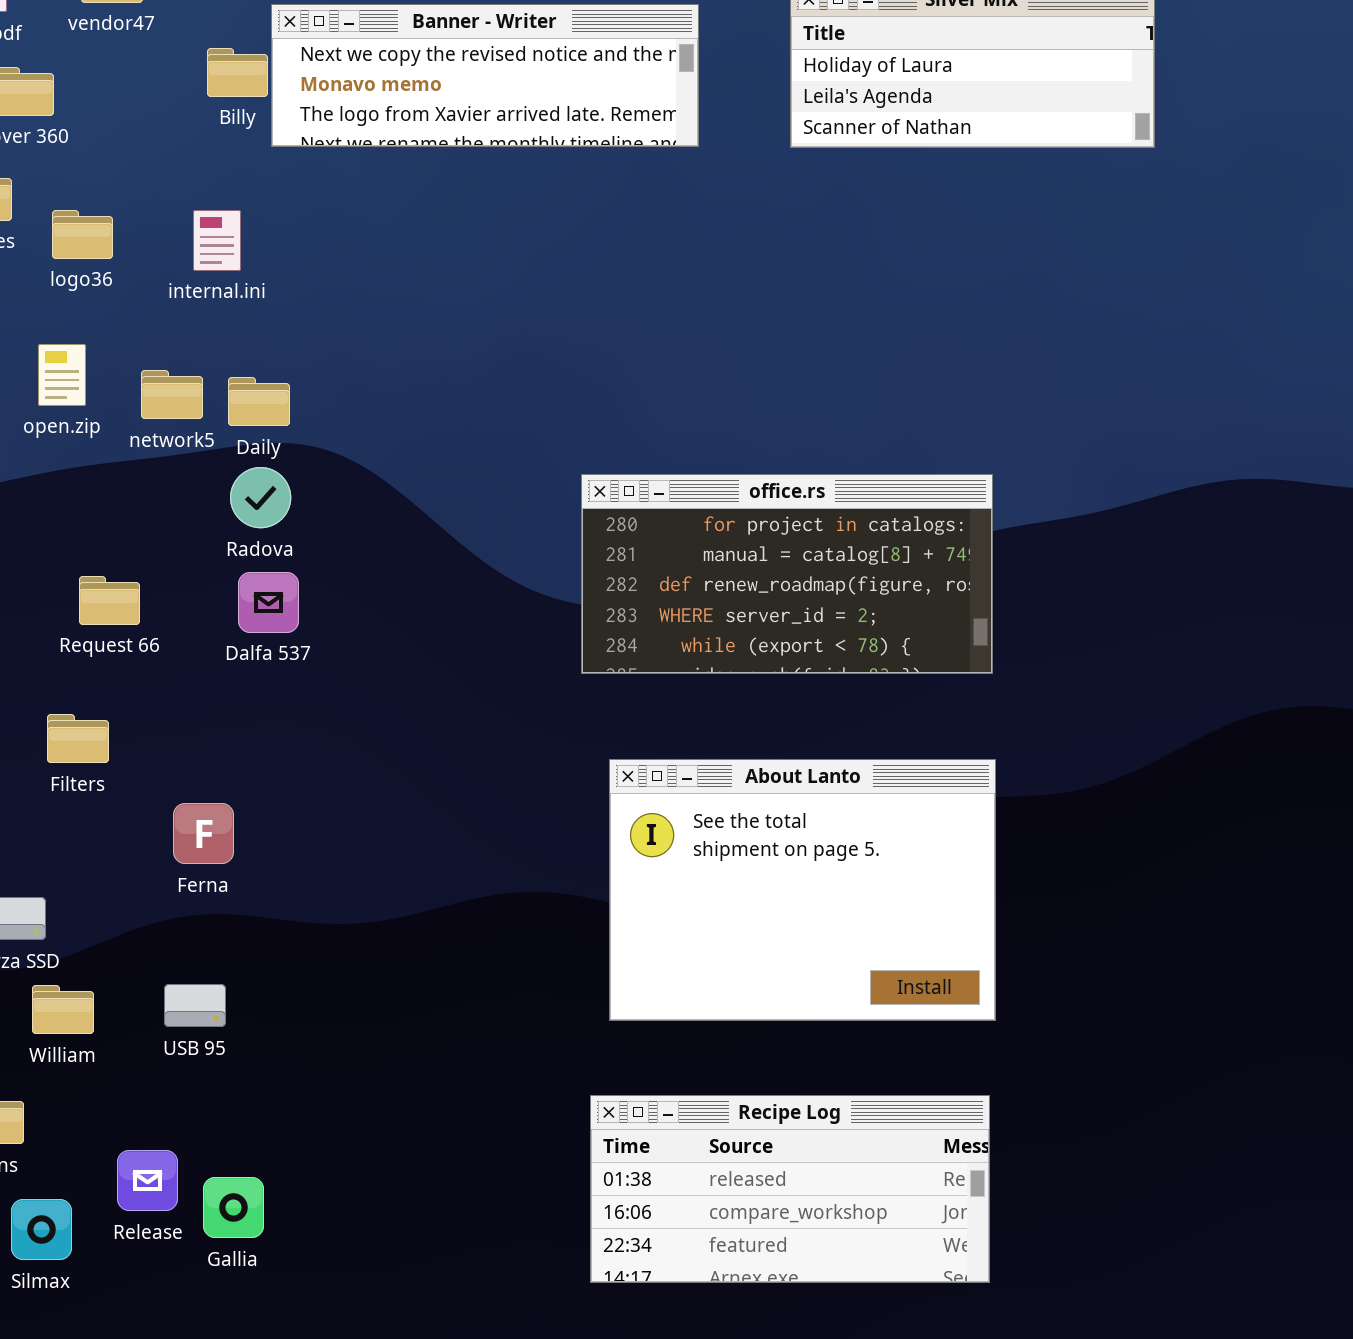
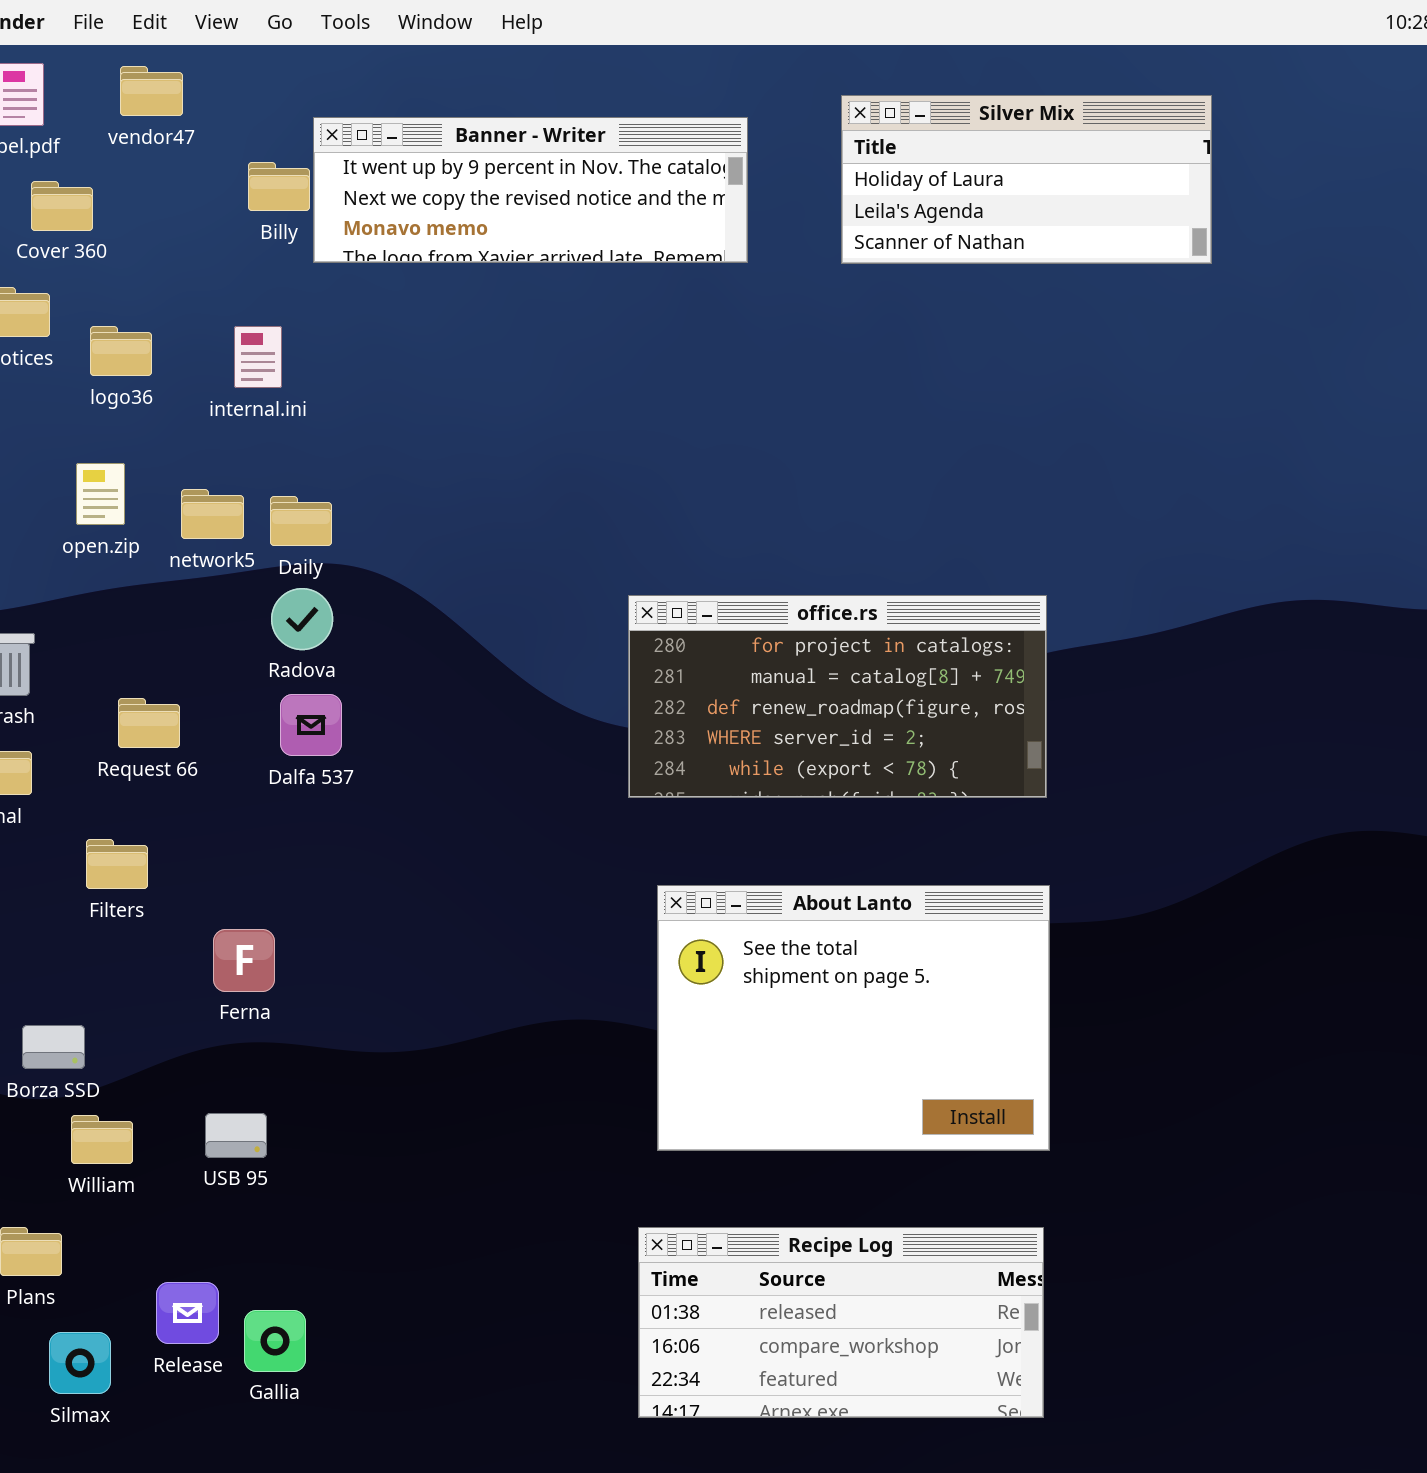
Banner - Writer: [271,4,699,147] -> [313,117,748,263], scrolled up 1 row

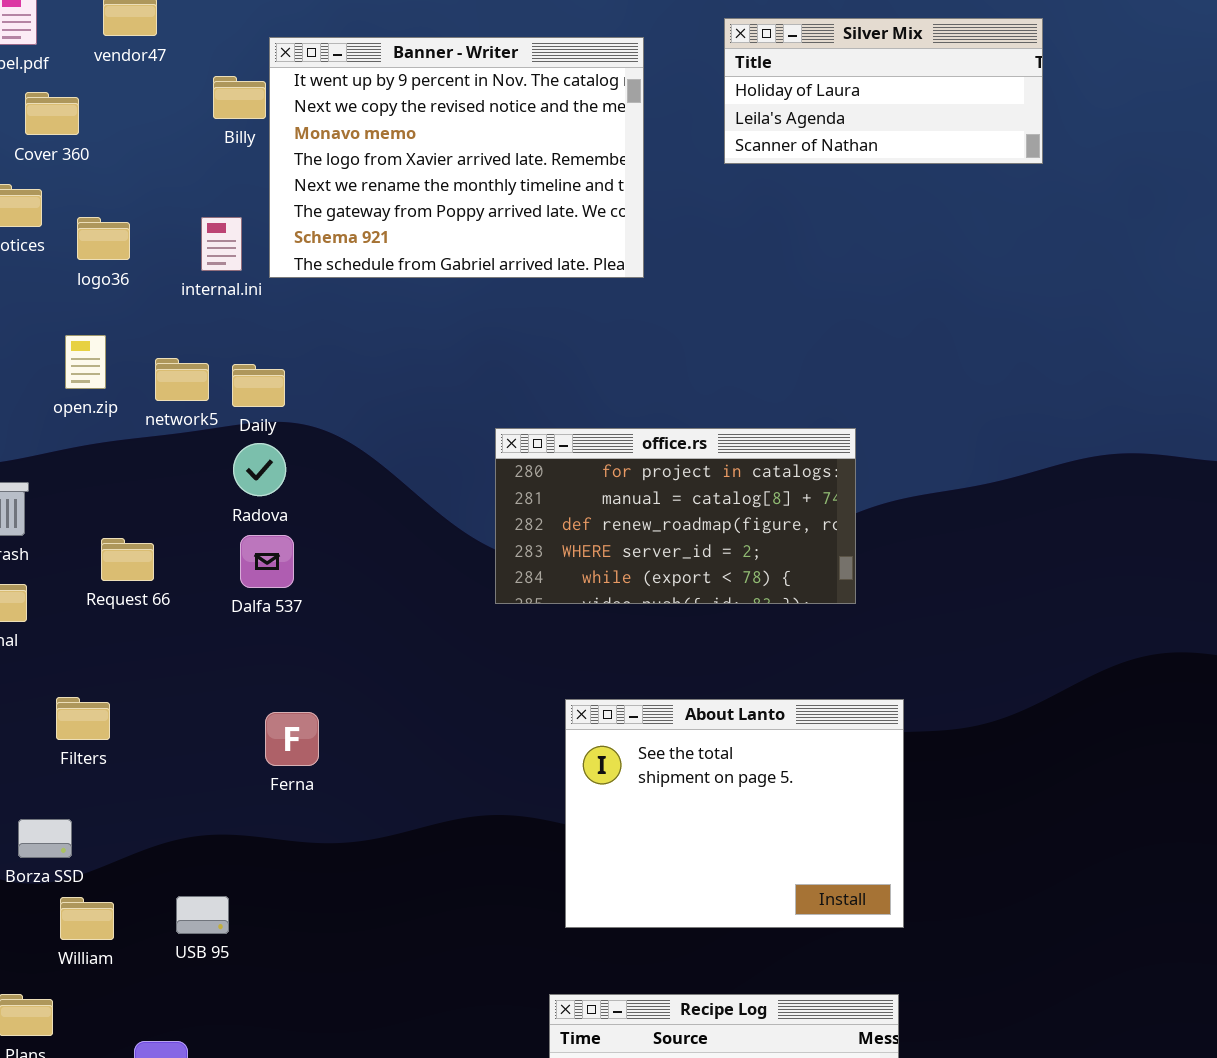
Banner - Writer: [313,117,748,263] -> [269,37,644,278], resized
office.rs: [628,595,1047,798] -> [495,428,856,604], moved
Filters: [86,839,148,889] -> [56,697,110,740], moved
Ferna: [213,929,275,992] -> [265,712,319,766], moved

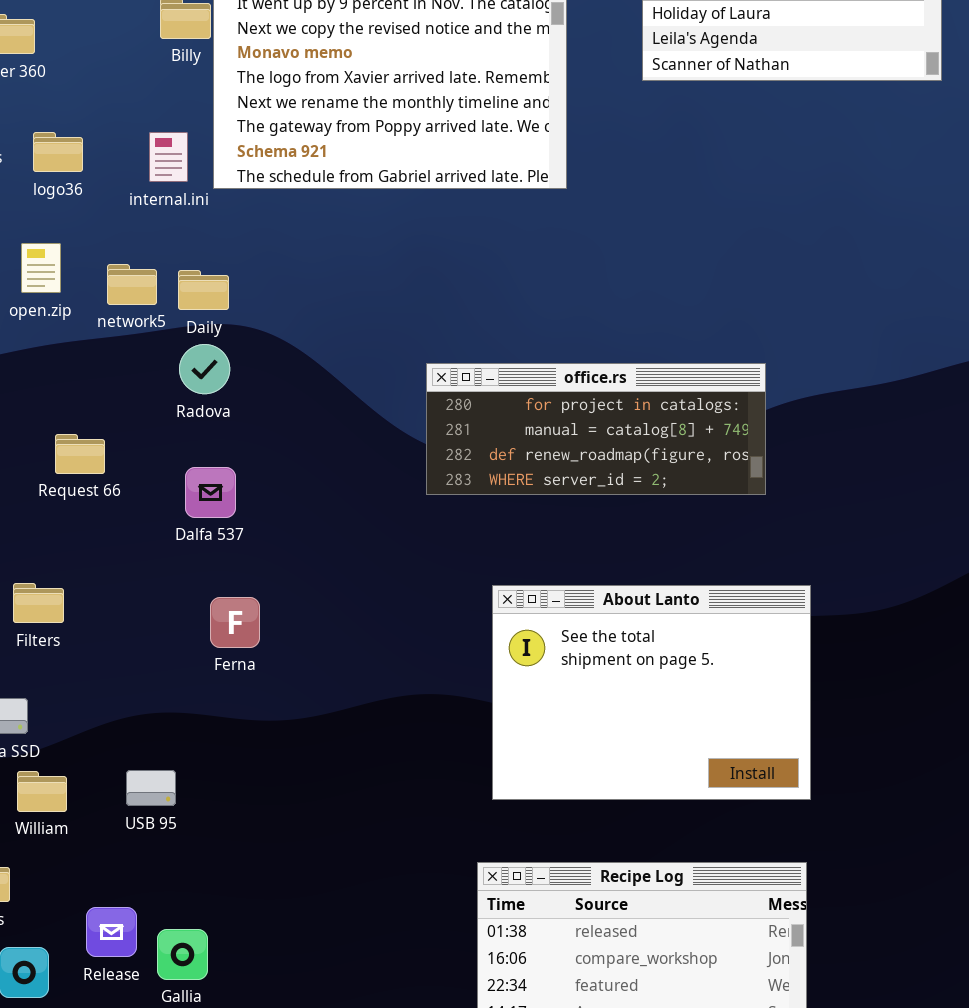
office.rs: [495,428,856,604] -> [426,363,766,495], resized
Dalfa 537: [240,535,294,588] -> [185,467,236,518], moved

